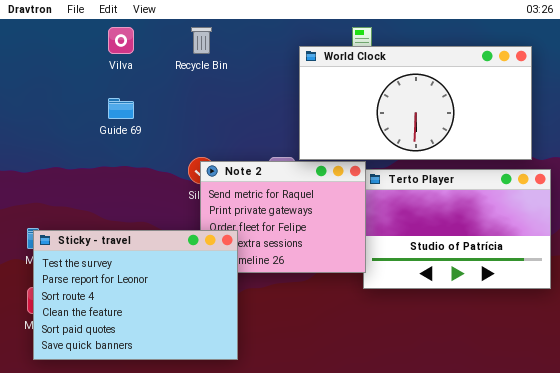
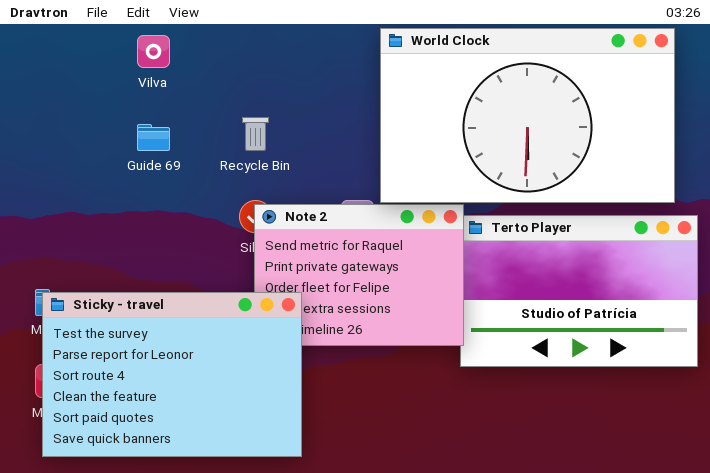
Recycle Bin: [191,27,212,54] -> [242,117,269,151], moved
World Clock: [299,46,532,160] -> [380,28,675,203], resized

